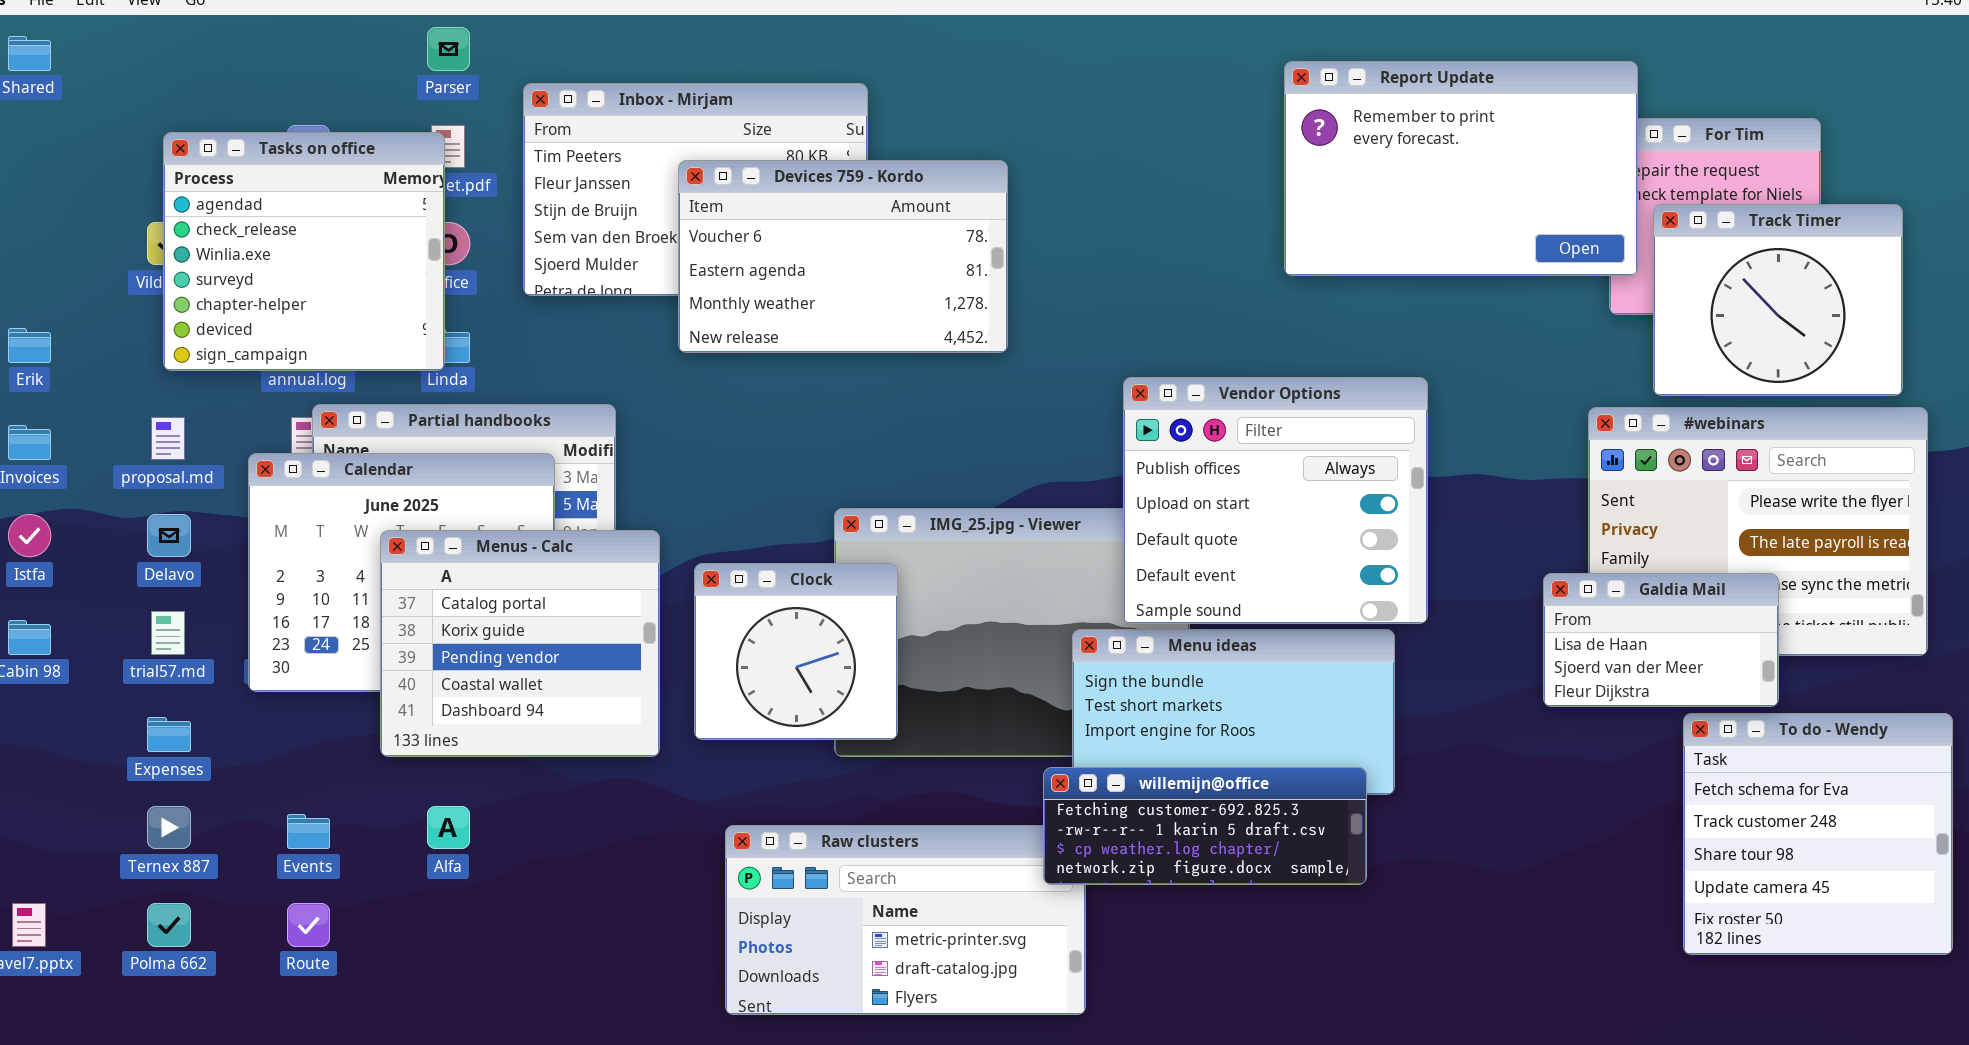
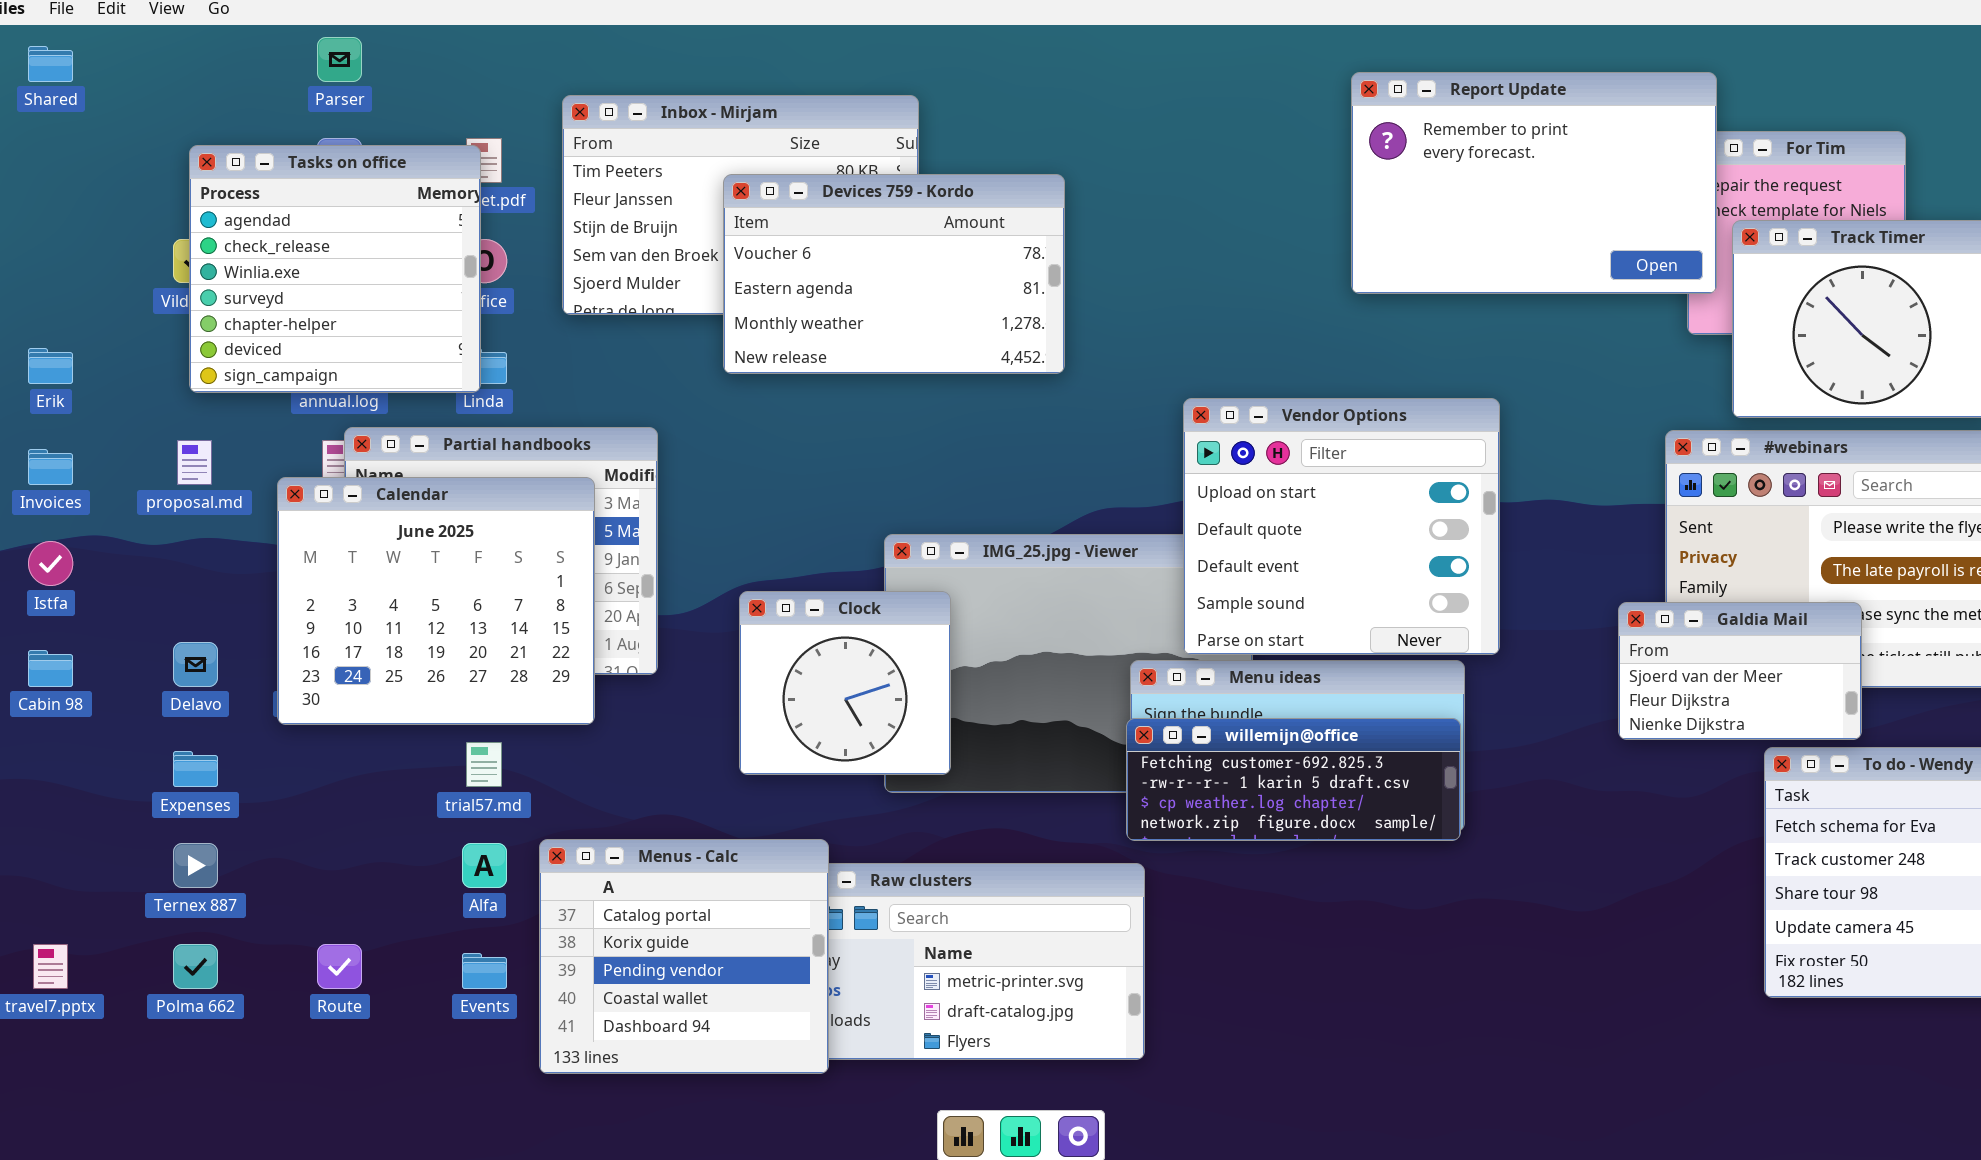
Parser: [427,27,470,71] -> [317,37,362,82], moved
Vendor Options: [1123,377,1428,624] -> [1183,398,1500,655], scrolled down 1 row
Delavo: [147,514,191,557] -> [173,642,218,687], moved
Menus - Calc: [380,530,660,757] -> [539,839,829,1074], moved
Galdia Mail: [1543,573,1779,707] -> [1618,602,1862,740], scrolled down 1 row
trial57.md: [151,611,185,655] -> [466,742,502,787], moved
willemijn@office: [1043,767,1367,885] -> [1126,718,1461,841], moved
Events: [287,814,330,849] -> [462,953,507,989], moved

